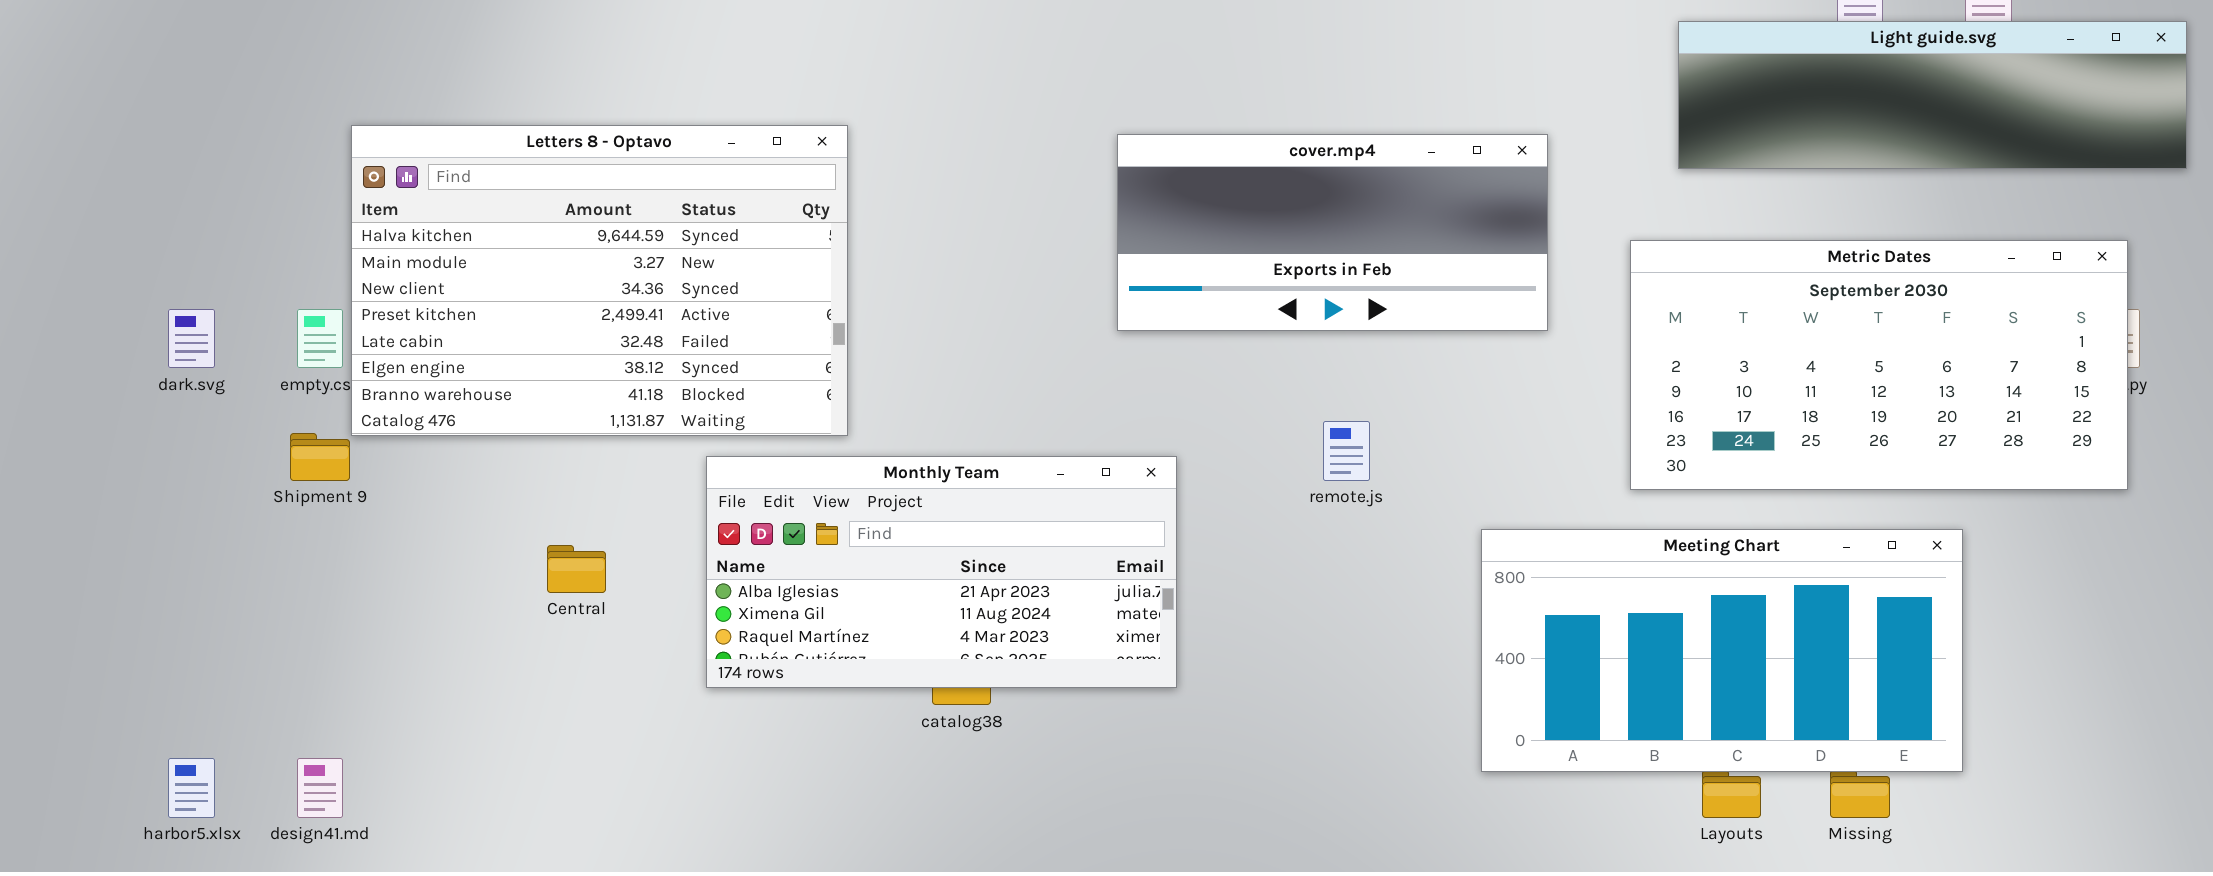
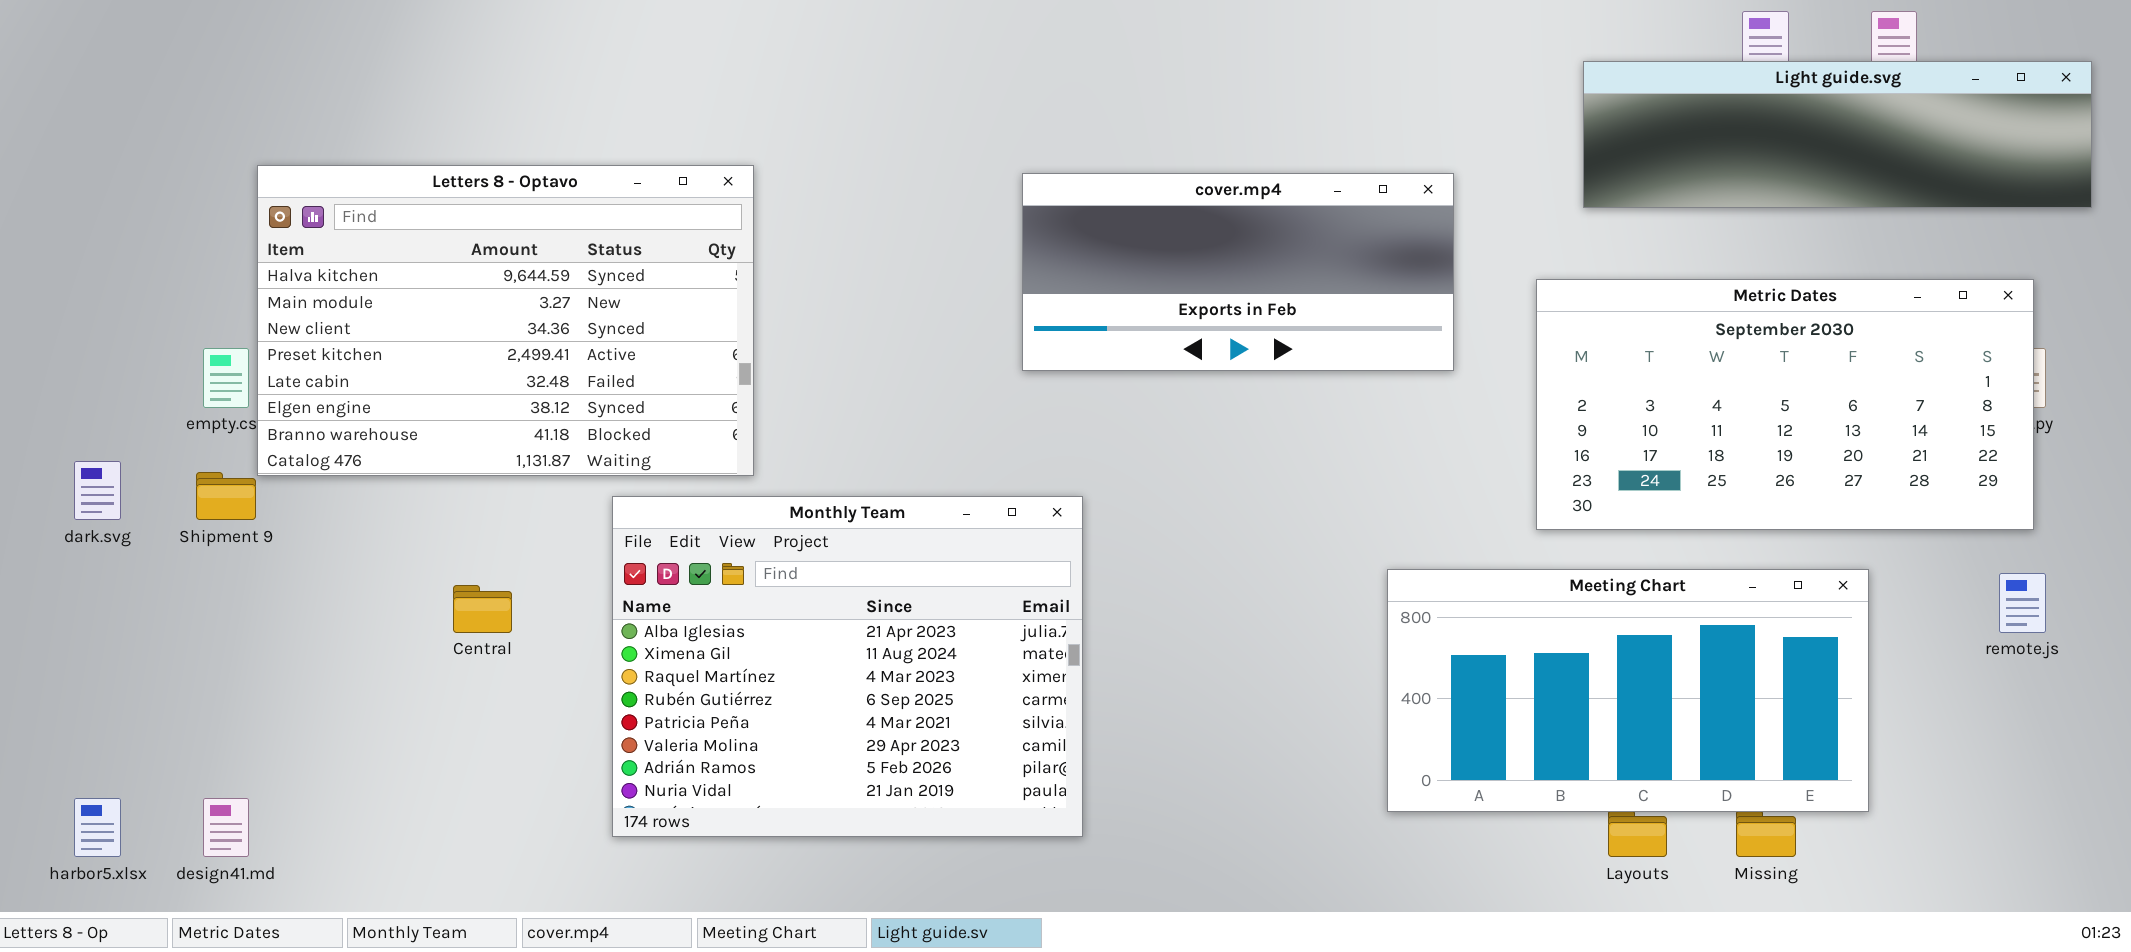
dark.svg: [168,309,215,368] -> [74,461,121,520], moved
remote.js: [1323,421,1370,481] -> [1999,573,2046,633], moved
Monthly Team: [706,456,1177,688] -> [612,496,1083,837], resized

